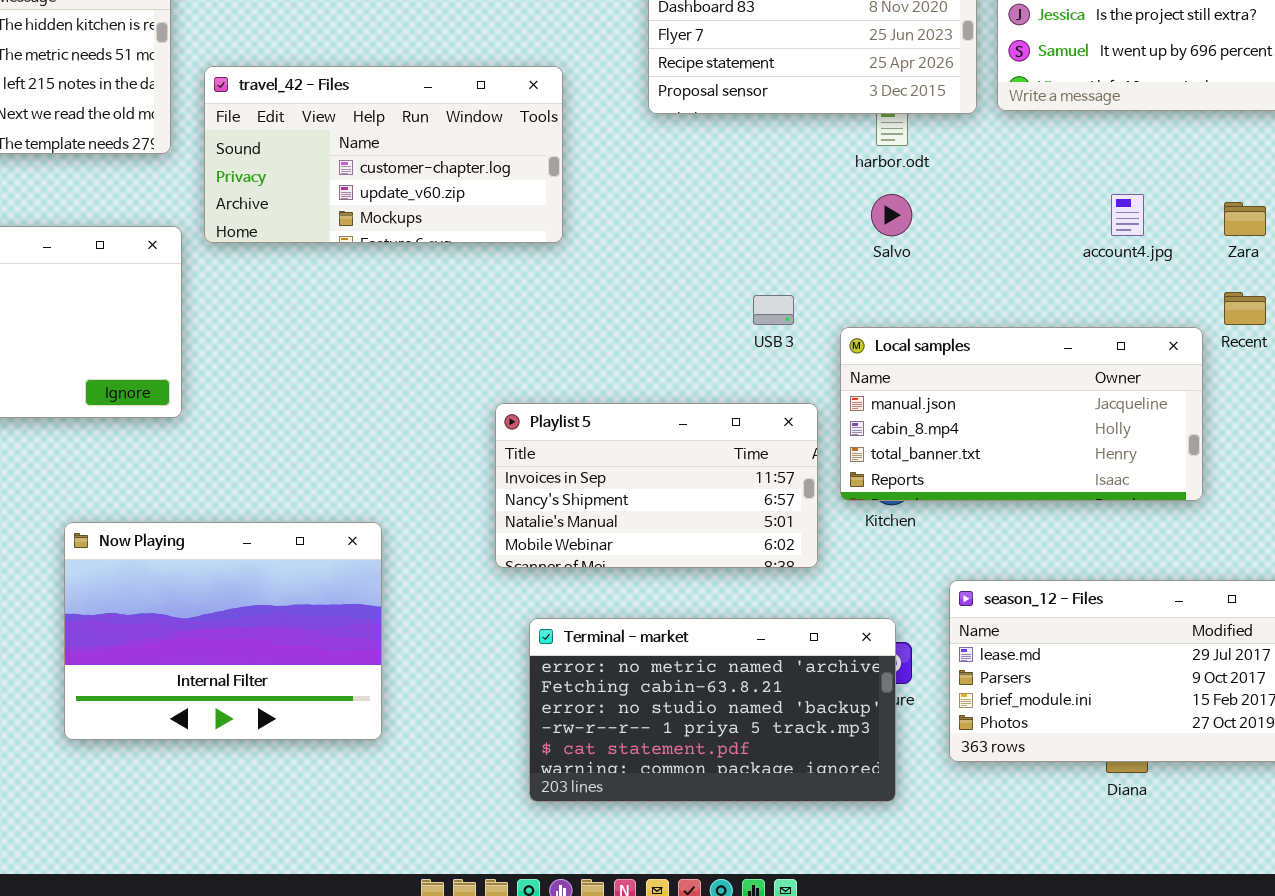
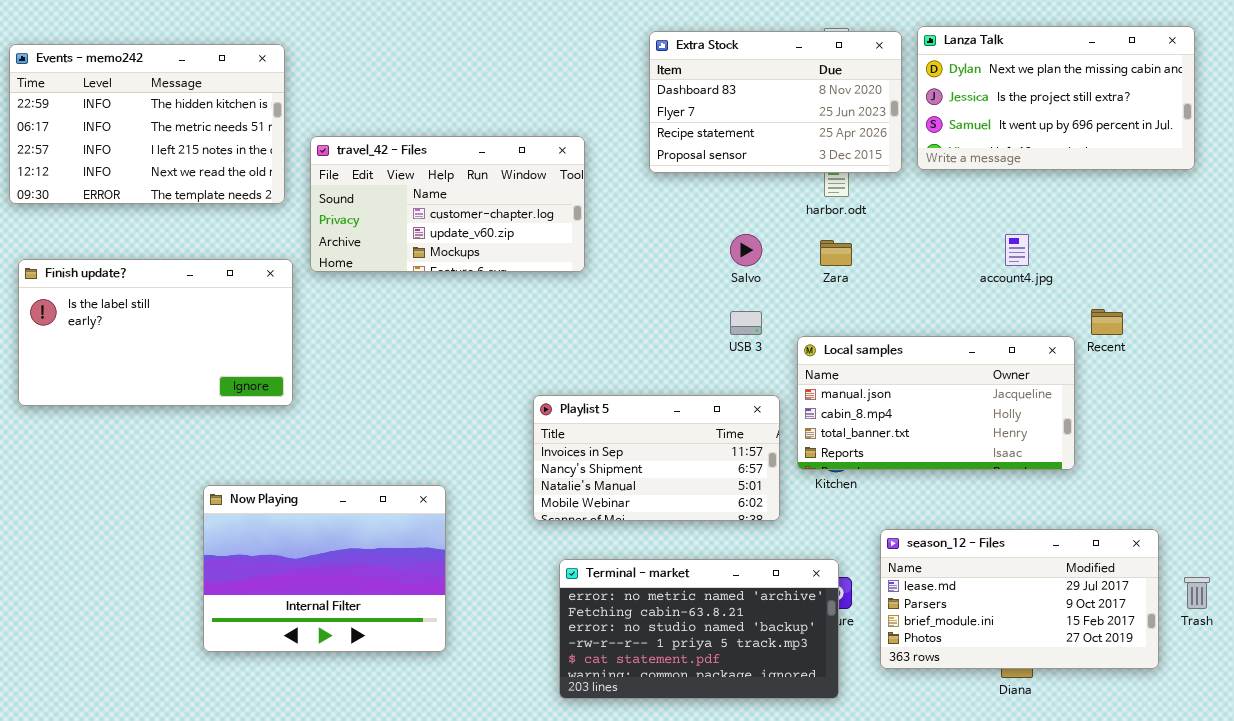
Salvo: [871,194,912,236] -> [730,234,762,266], moved
Zara: [1224,202,1266,236] -> [820,240,852,266], moved

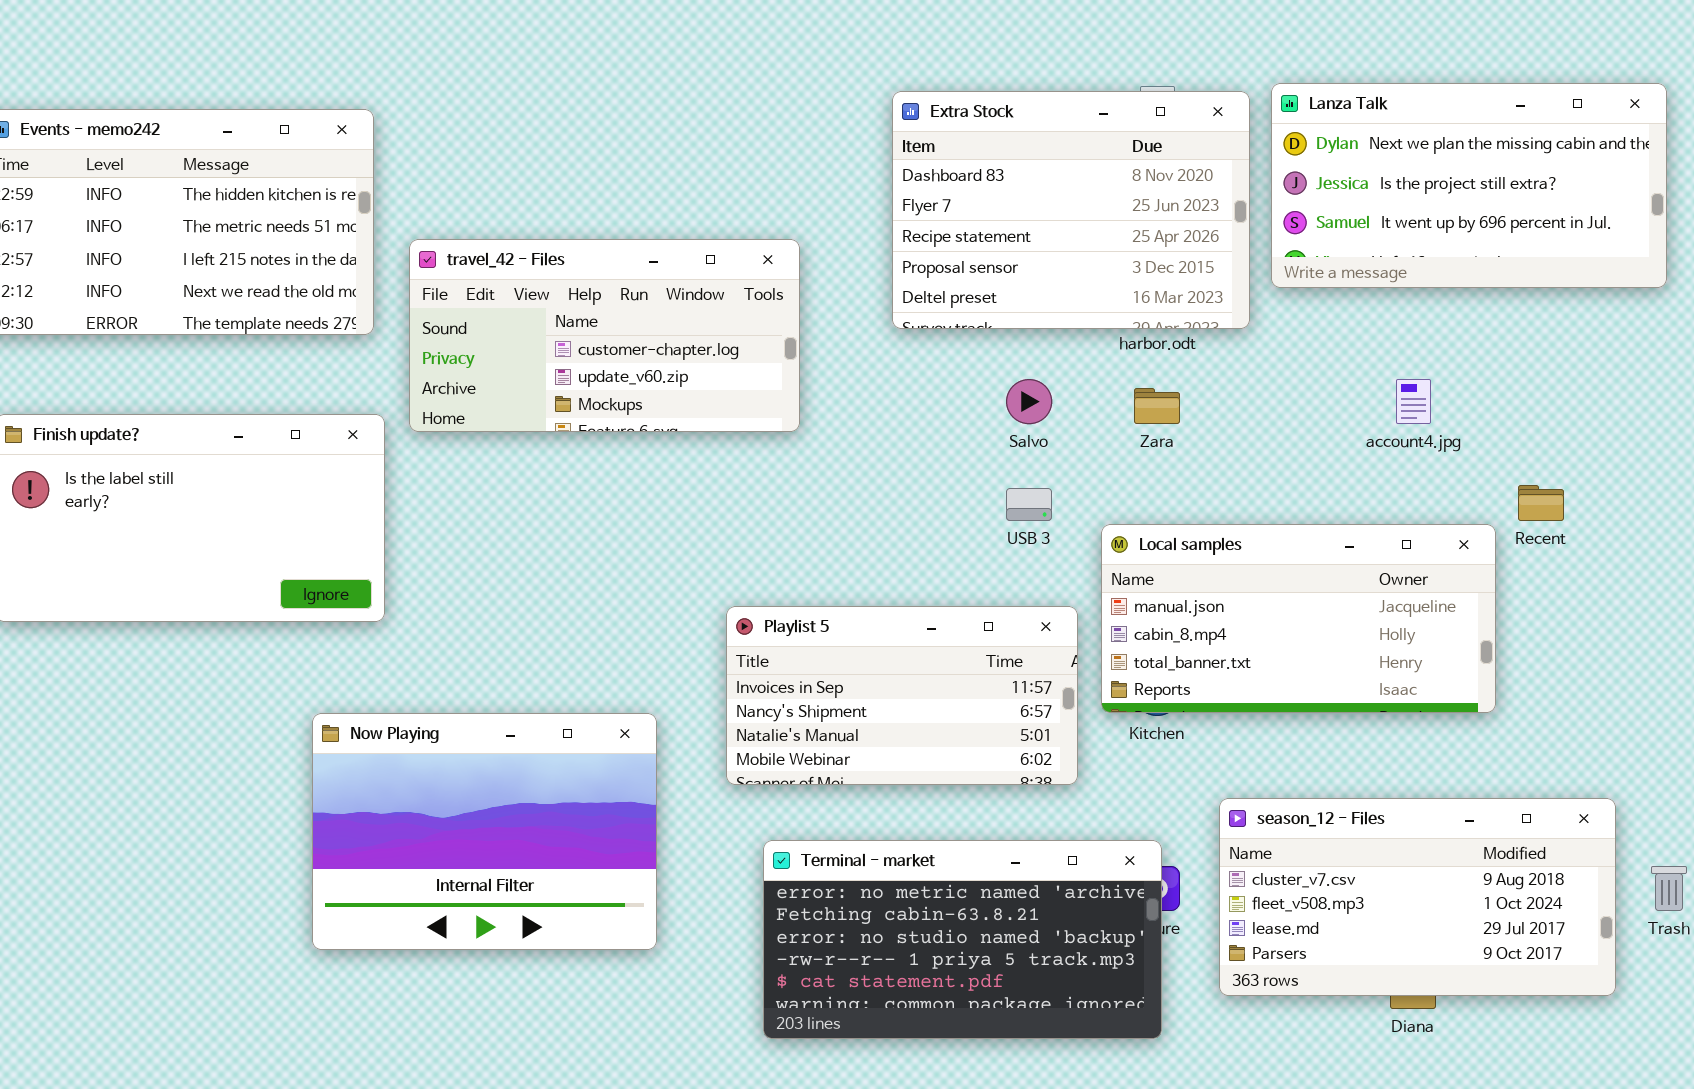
Extra Stock: [649,31,902,173] -> [892,91,1250,329], resized
Now Playing: [203,485,446,652] -> [312,713,657,950], moved
season_12 - Files: [880,529,1159,669] -> [1219,798,1616,996], scrolled up 2 rows

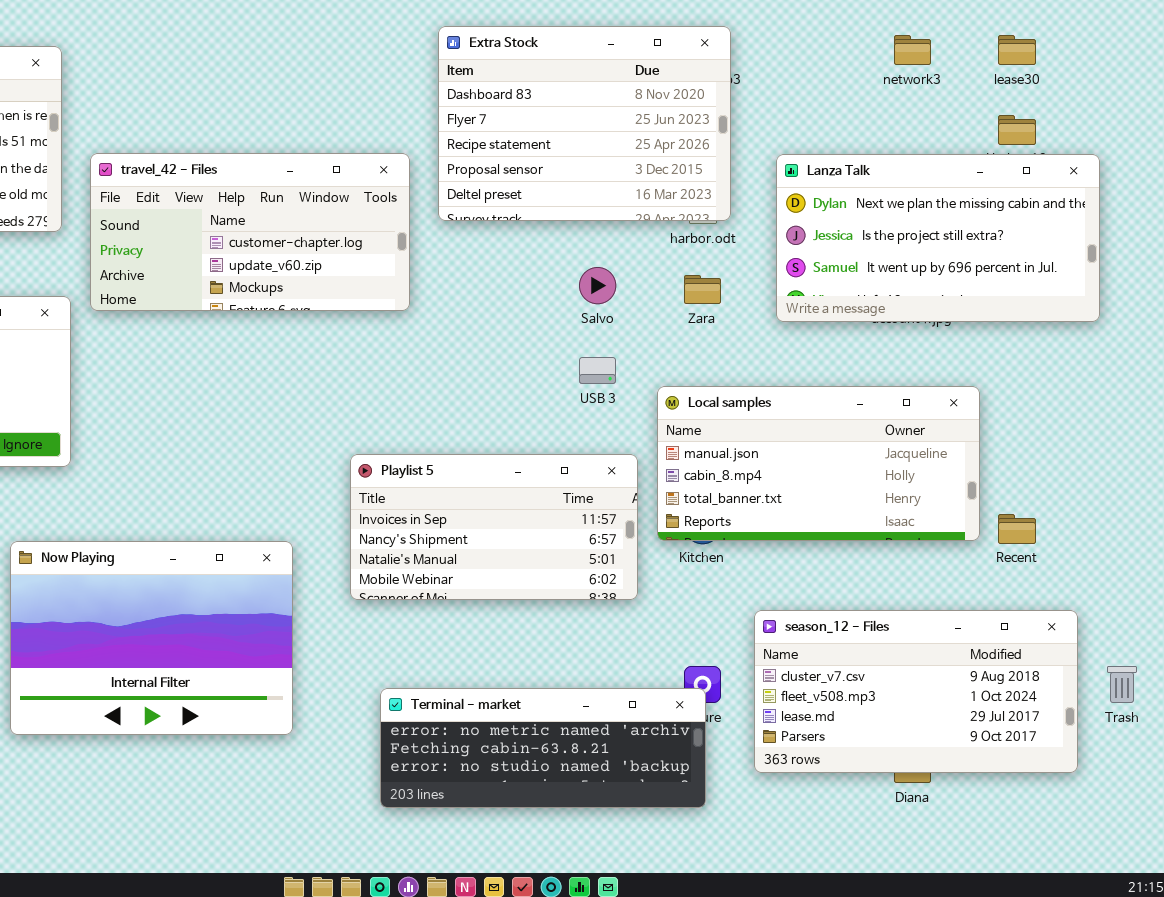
Lanza Talk: [1271,83,1667,288] -> [776,154,1100,322], moved
Extra Stock: [892,91,1250,329] -> [438,26,731,221], moved
Recent: [1518,485,1564,521] -> [998,514,1036,544], moved
Terminal - market: [763,840,1162,1039] -> [380,688,706,808], resized

